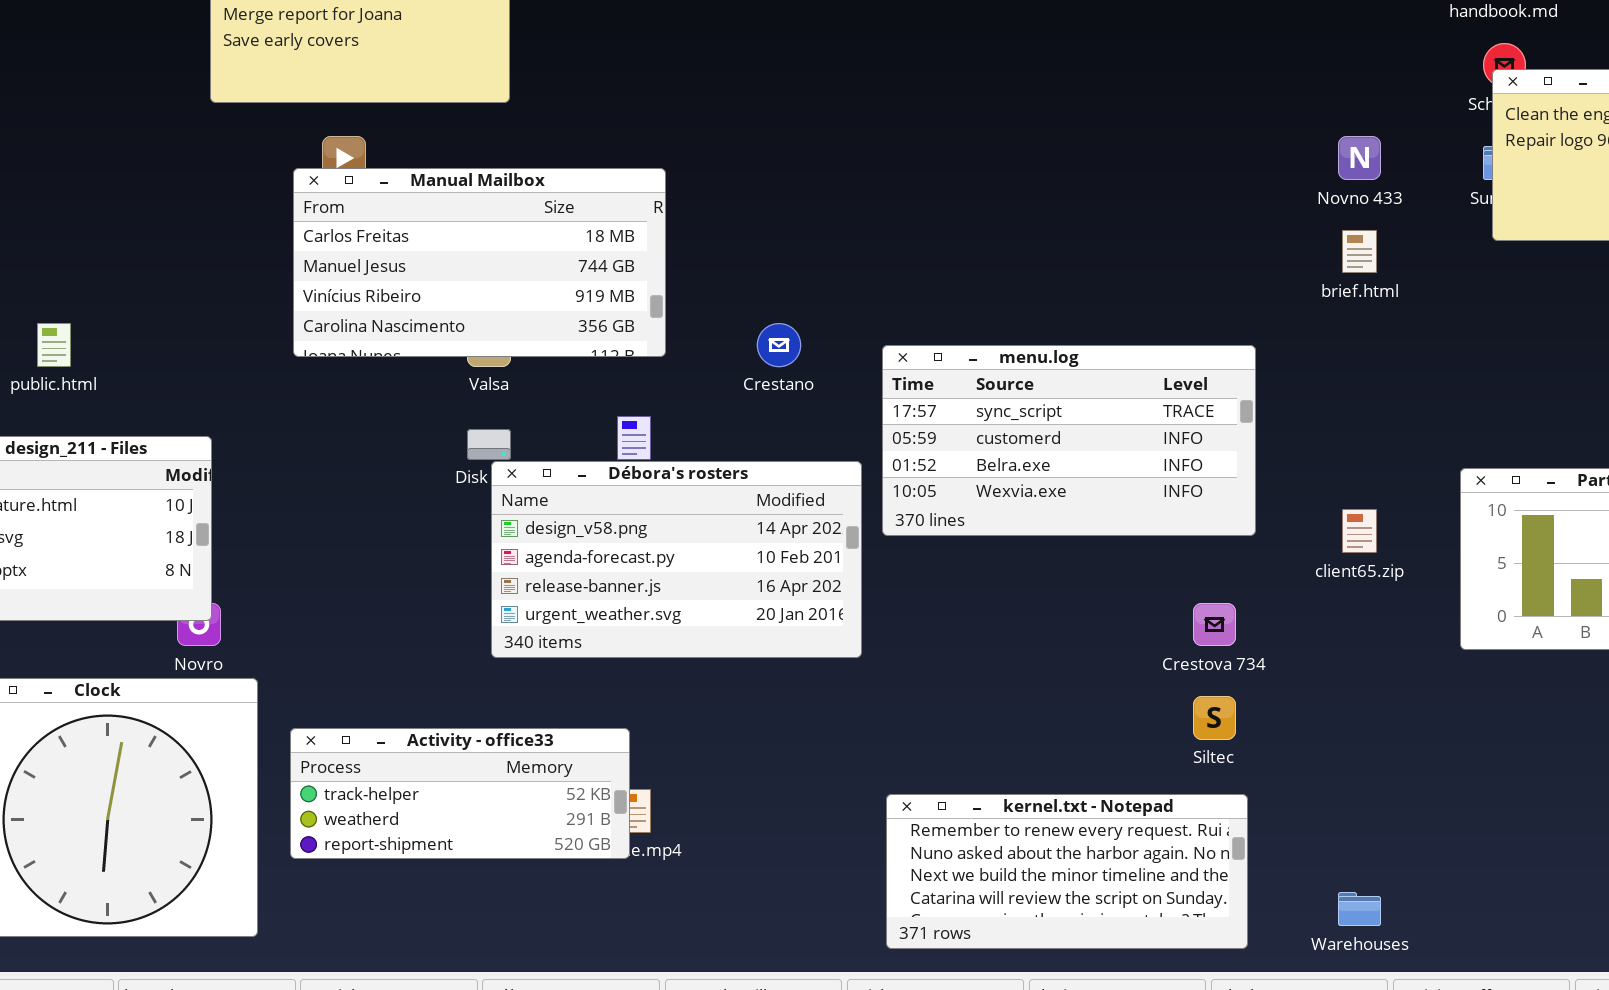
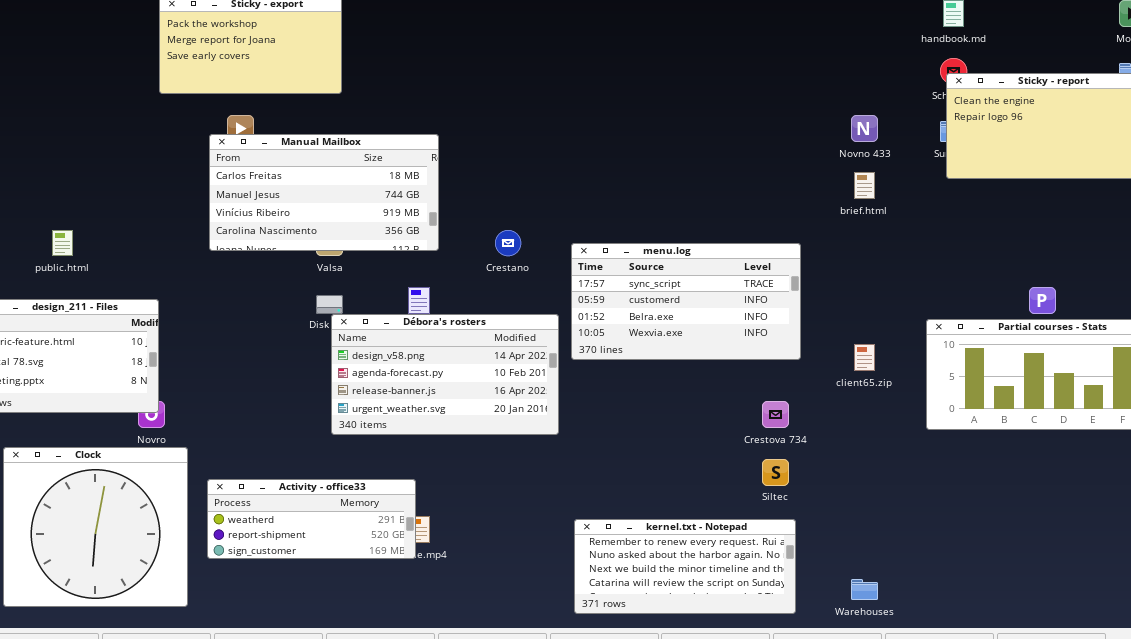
Activity - office33: [290,728,630,859] -> [207,479,416,559], scrolled down 1 row

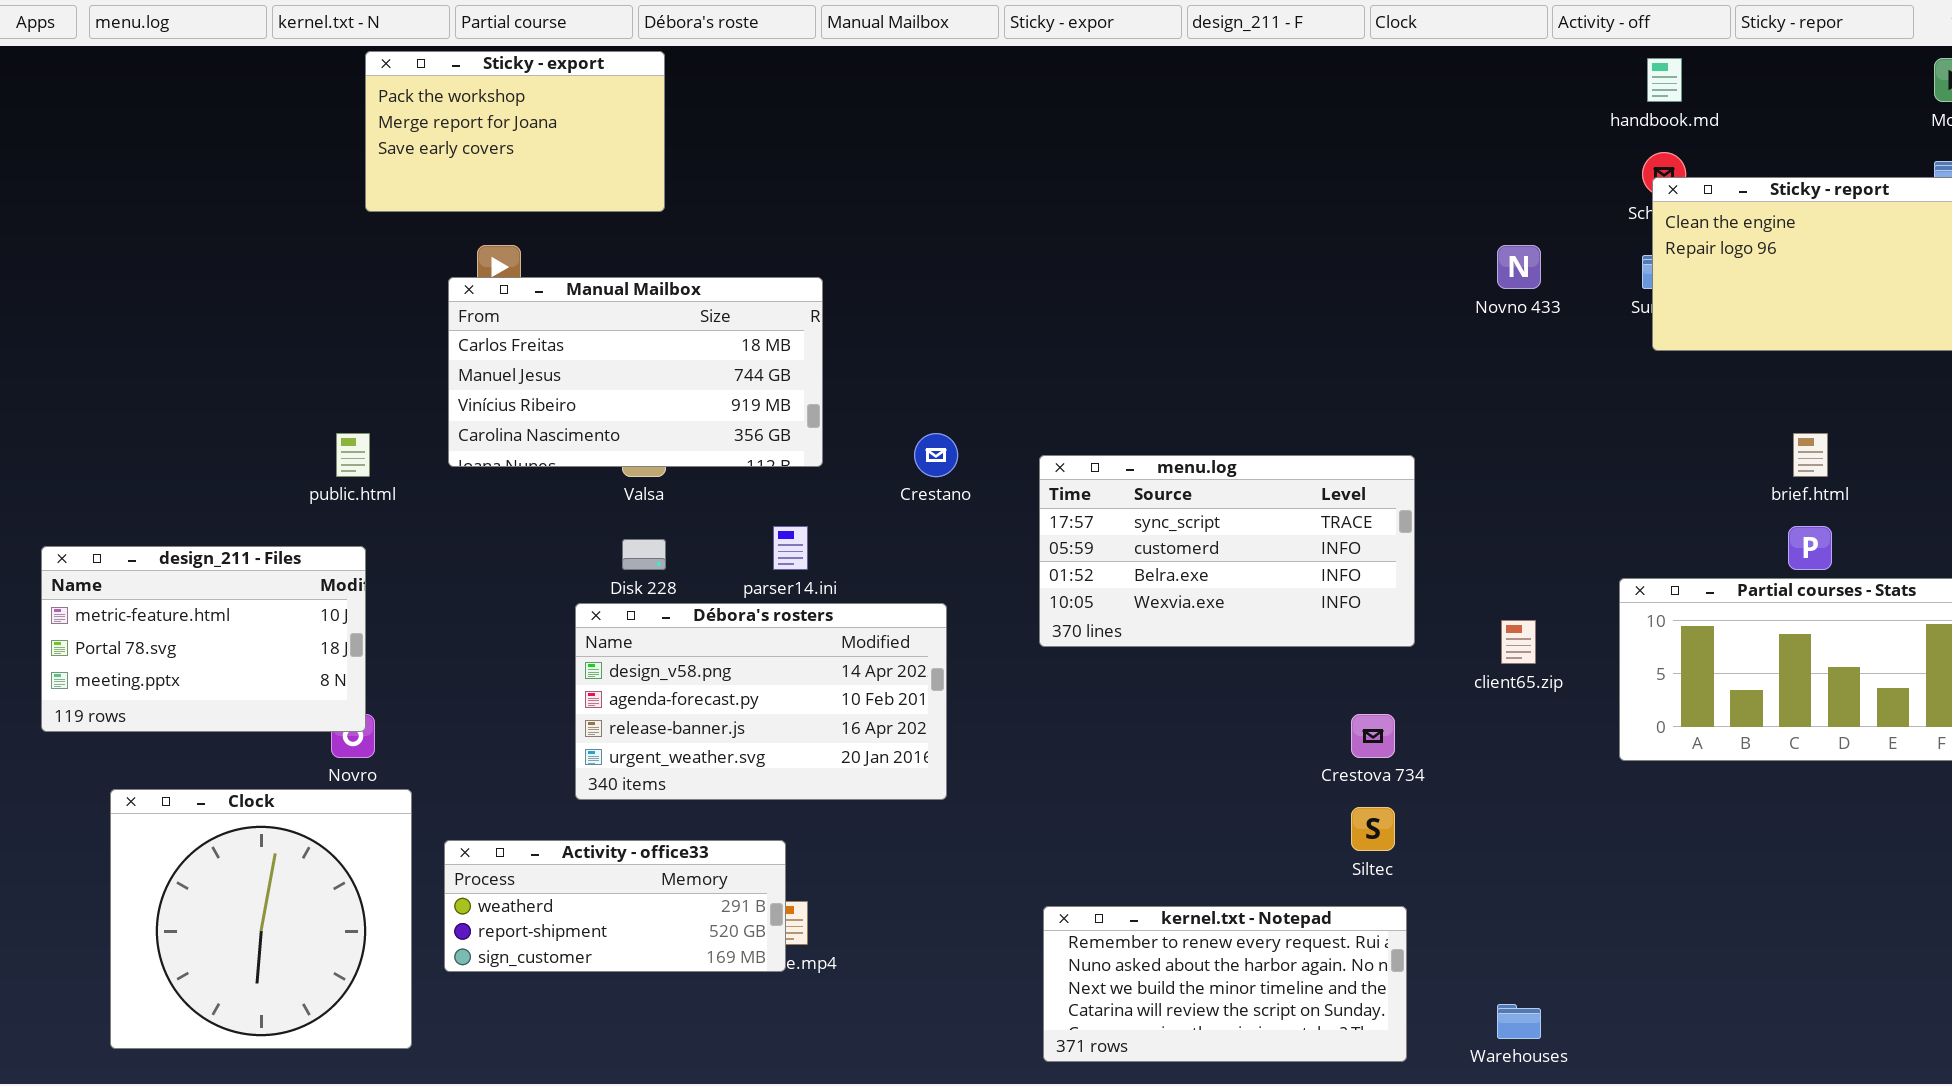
brief.html: [854,172,875,199] -> [1793,433,1828,477], moved
public.html: [52,230,73,256] -> [336,433,370,477], moved
Débora's rosters: [331,314,559,435] -> [575,603,947,800], moved

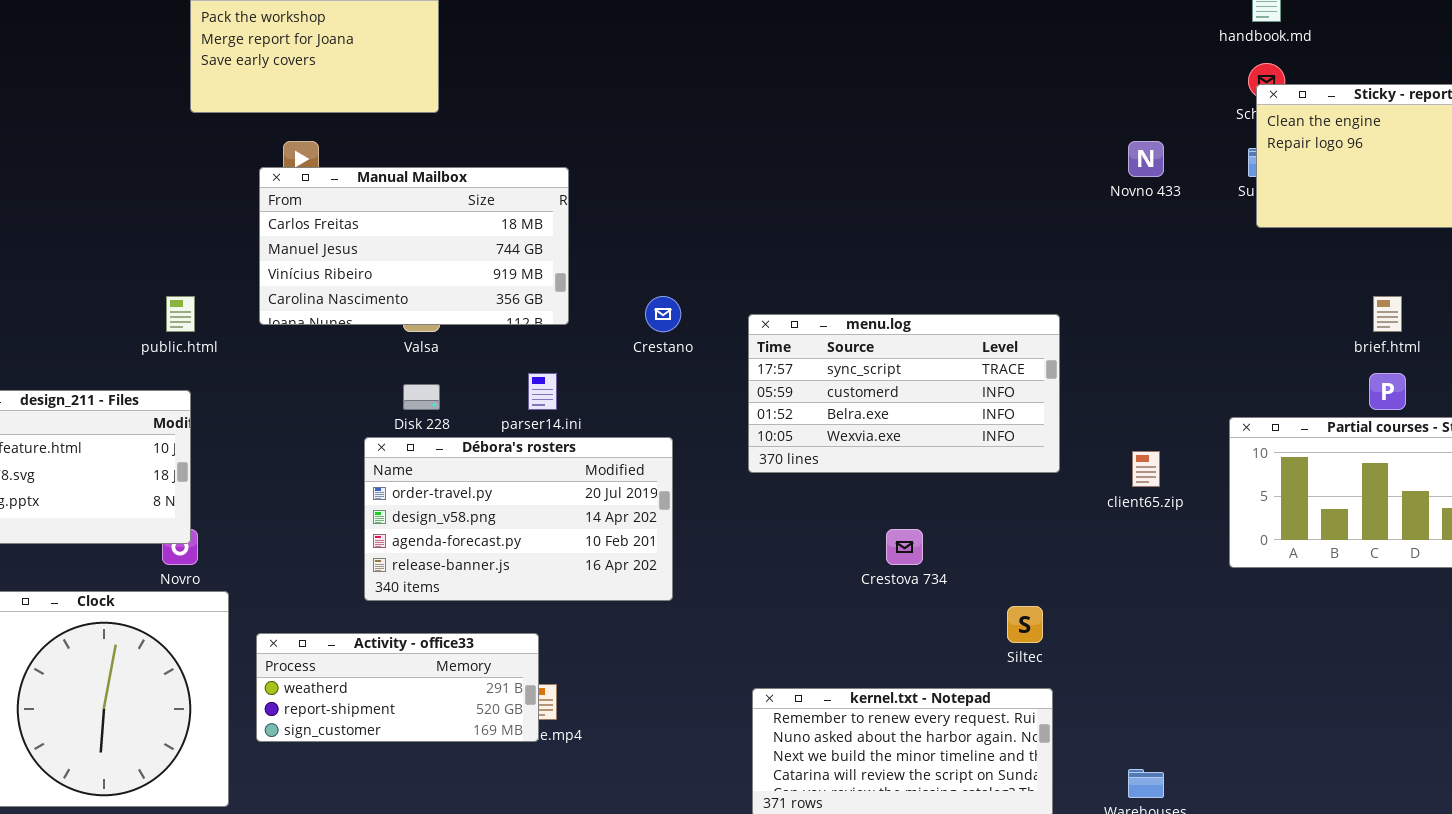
Débora's rosters: [575,603,947,800] -> [364,437,673,601], scrolled up 1 row
Crestova 734: [1351,714,1395,758] -> [886,529,923,565], moved

